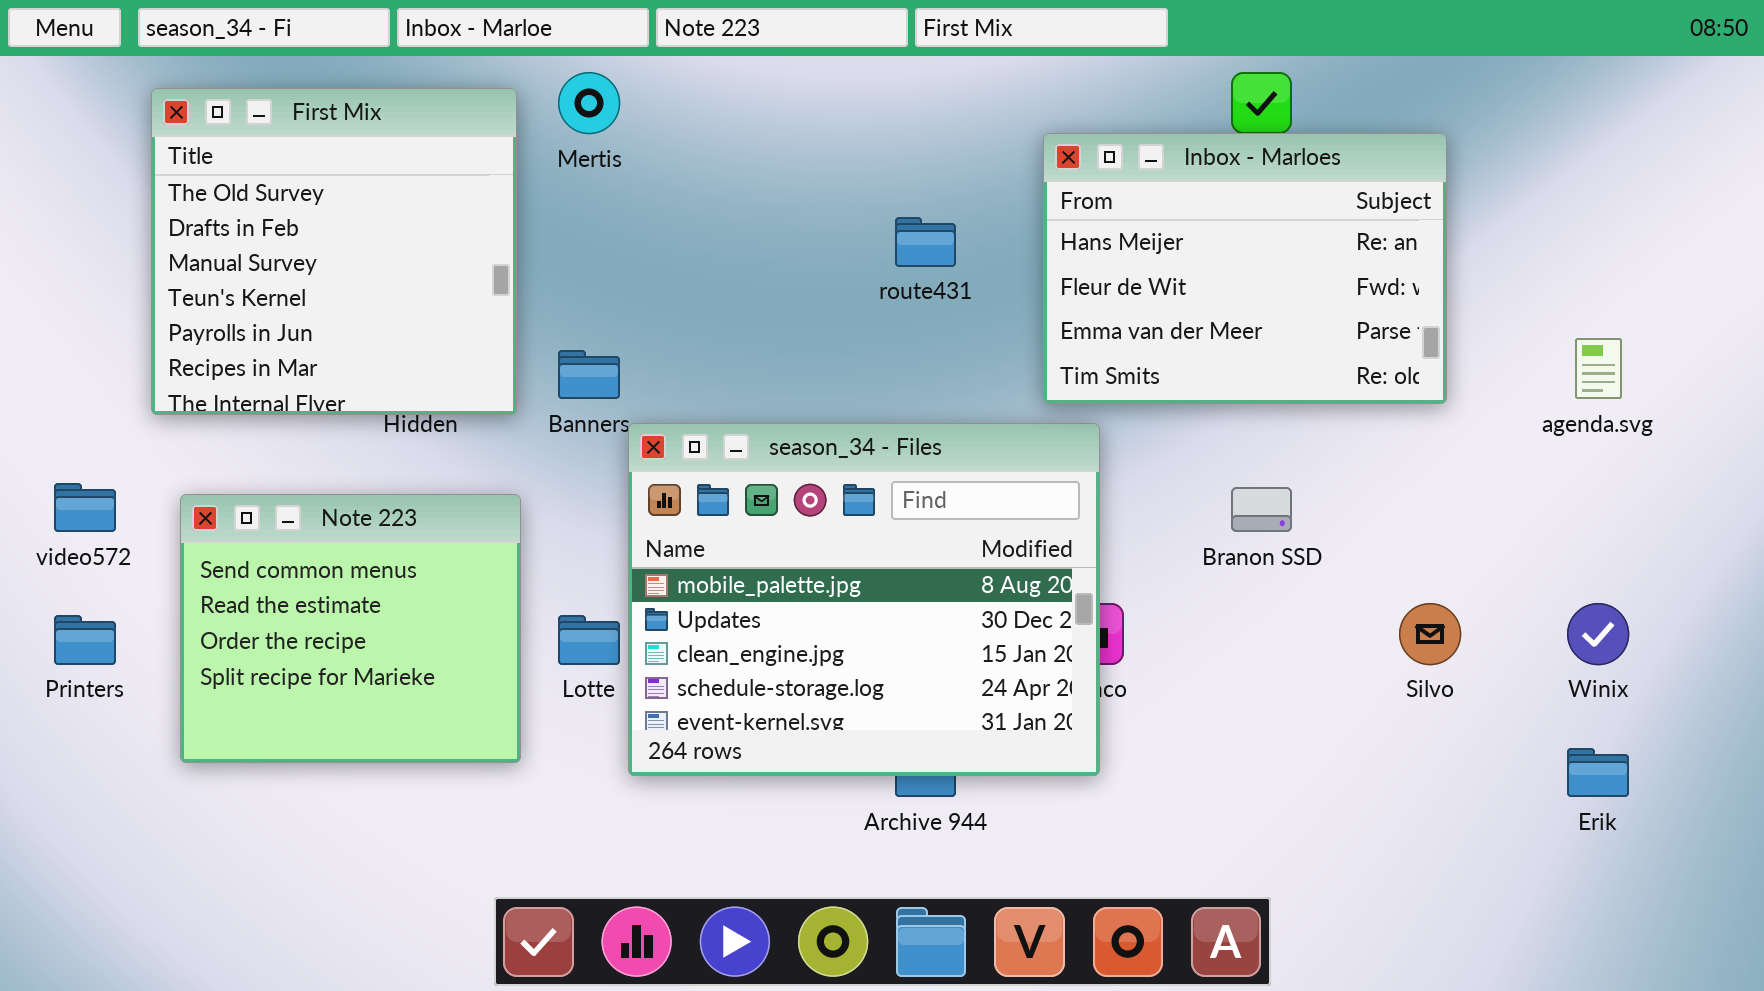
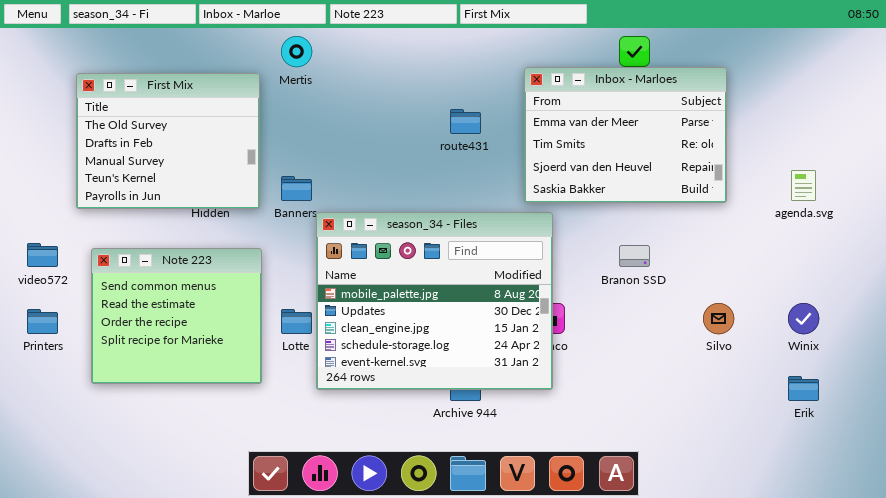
First Mix: [151,88,517,415] -> [76,73,260,209], resized
Inbox - Marloes: [1043,133,1447,404] -> [524,67,727,203], scrolled down 2 rows

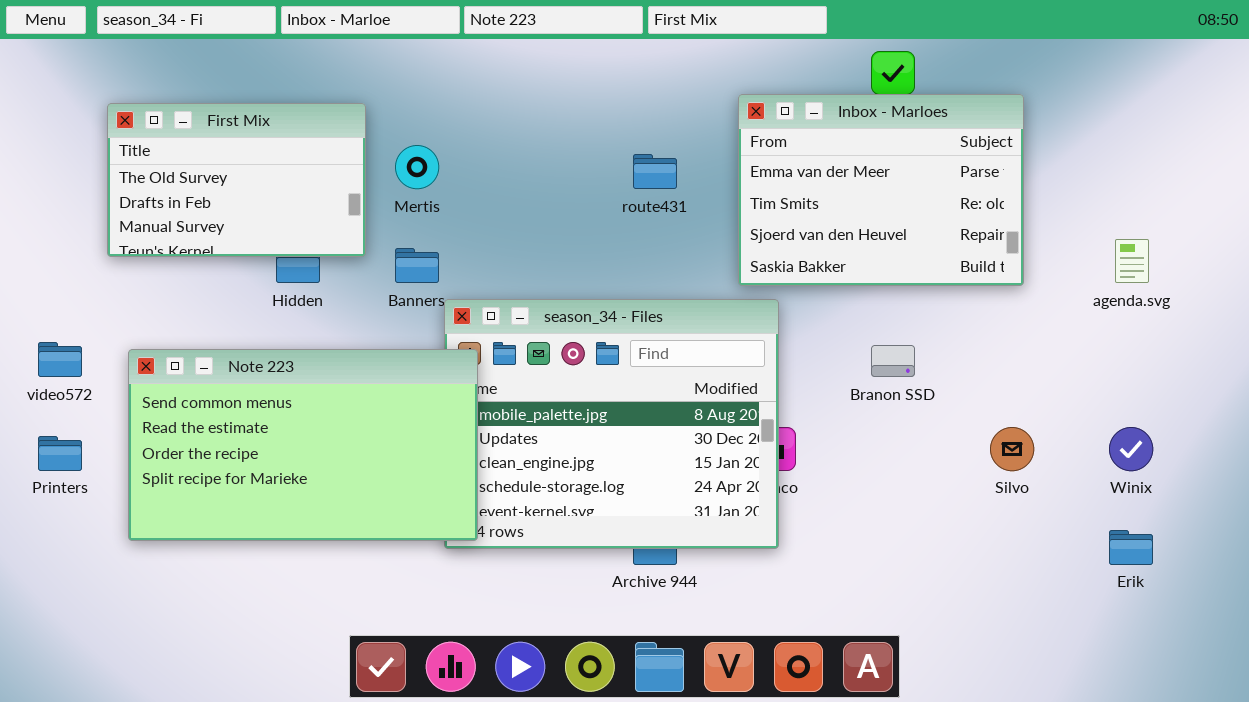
Mertis: [281,36,312,67] -> [395,145,439,189], moved
First Mix: [76,73,260,209] -> [107,103,366,257], resized
Note 223: [91,248,262,384] -> [128,349,478,541], resized

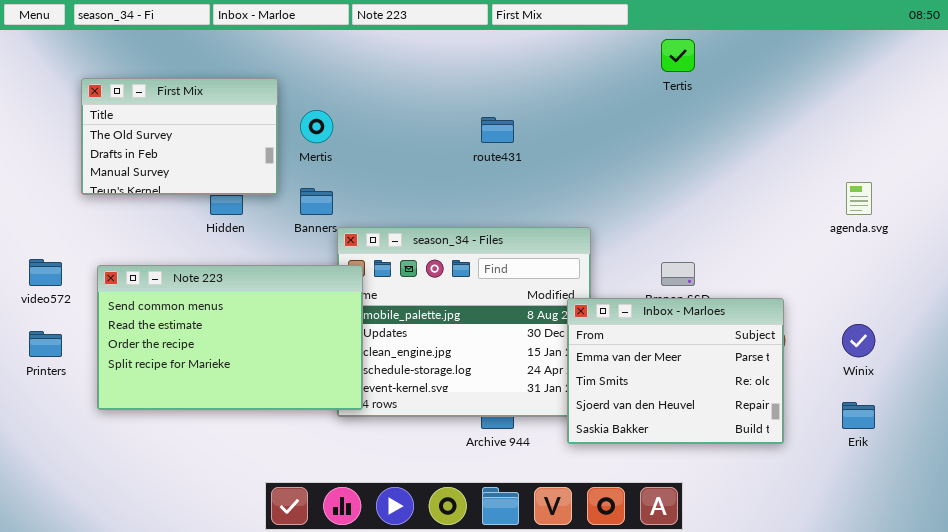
Inbox - Marloes: [738,94,1024,286] -> [567,298,784,444], moved

